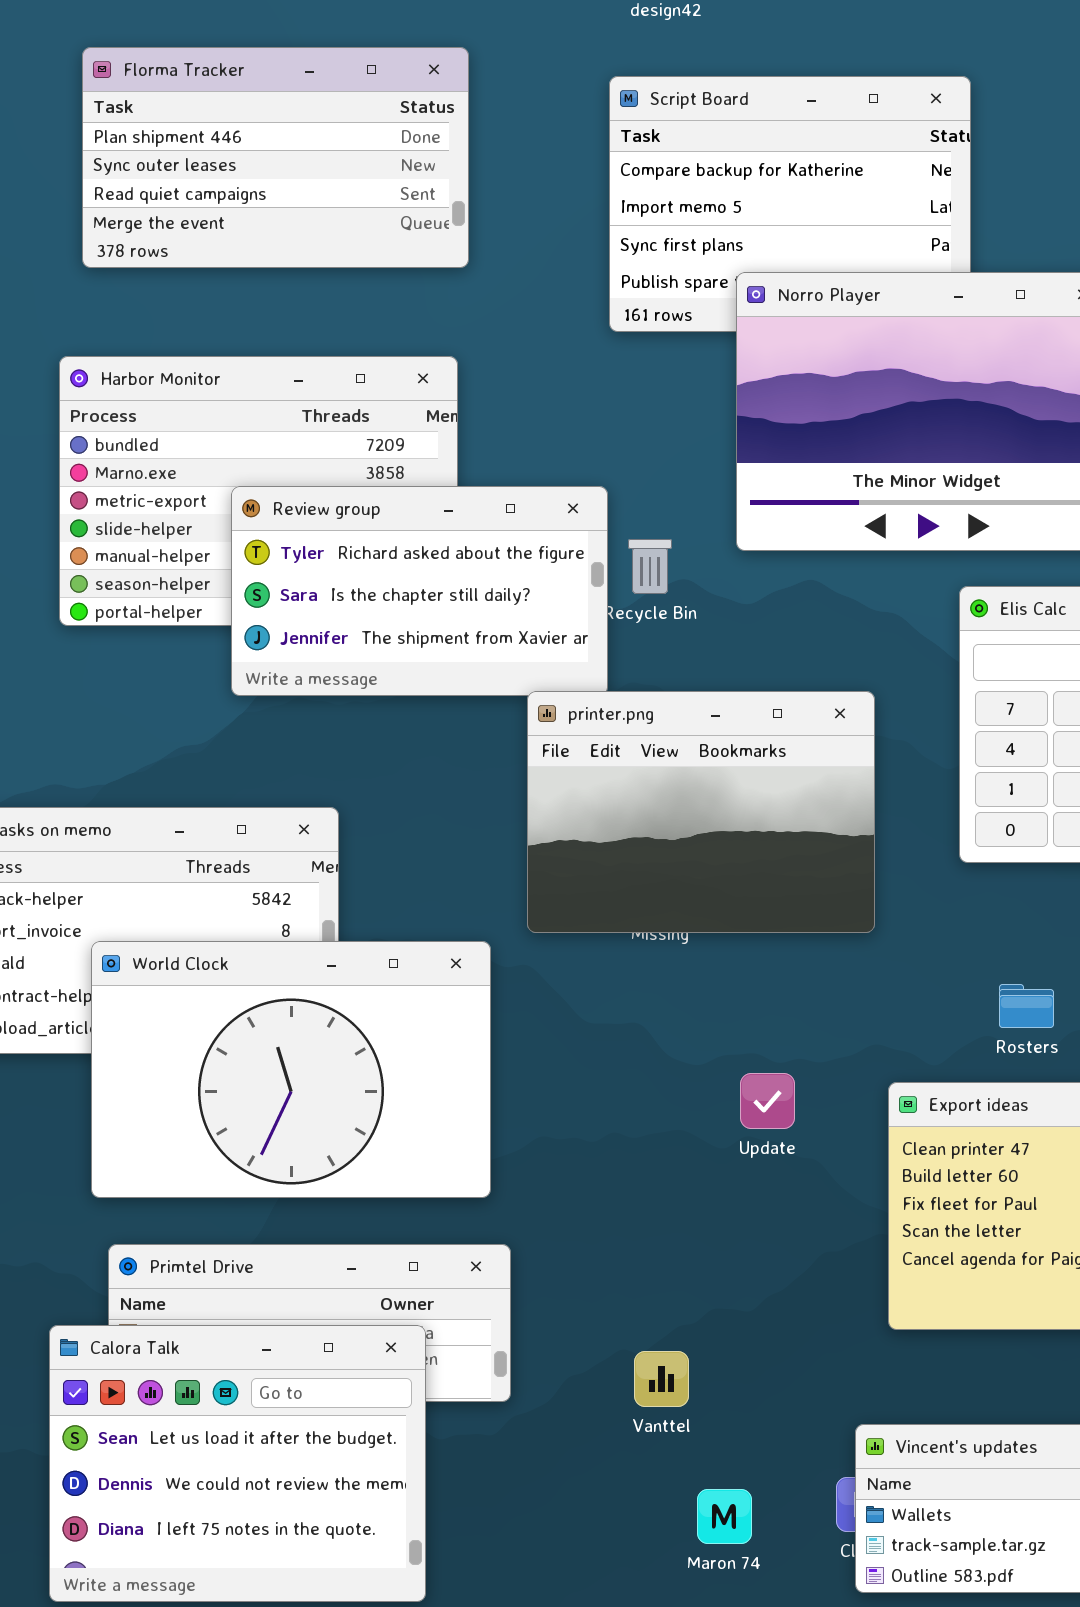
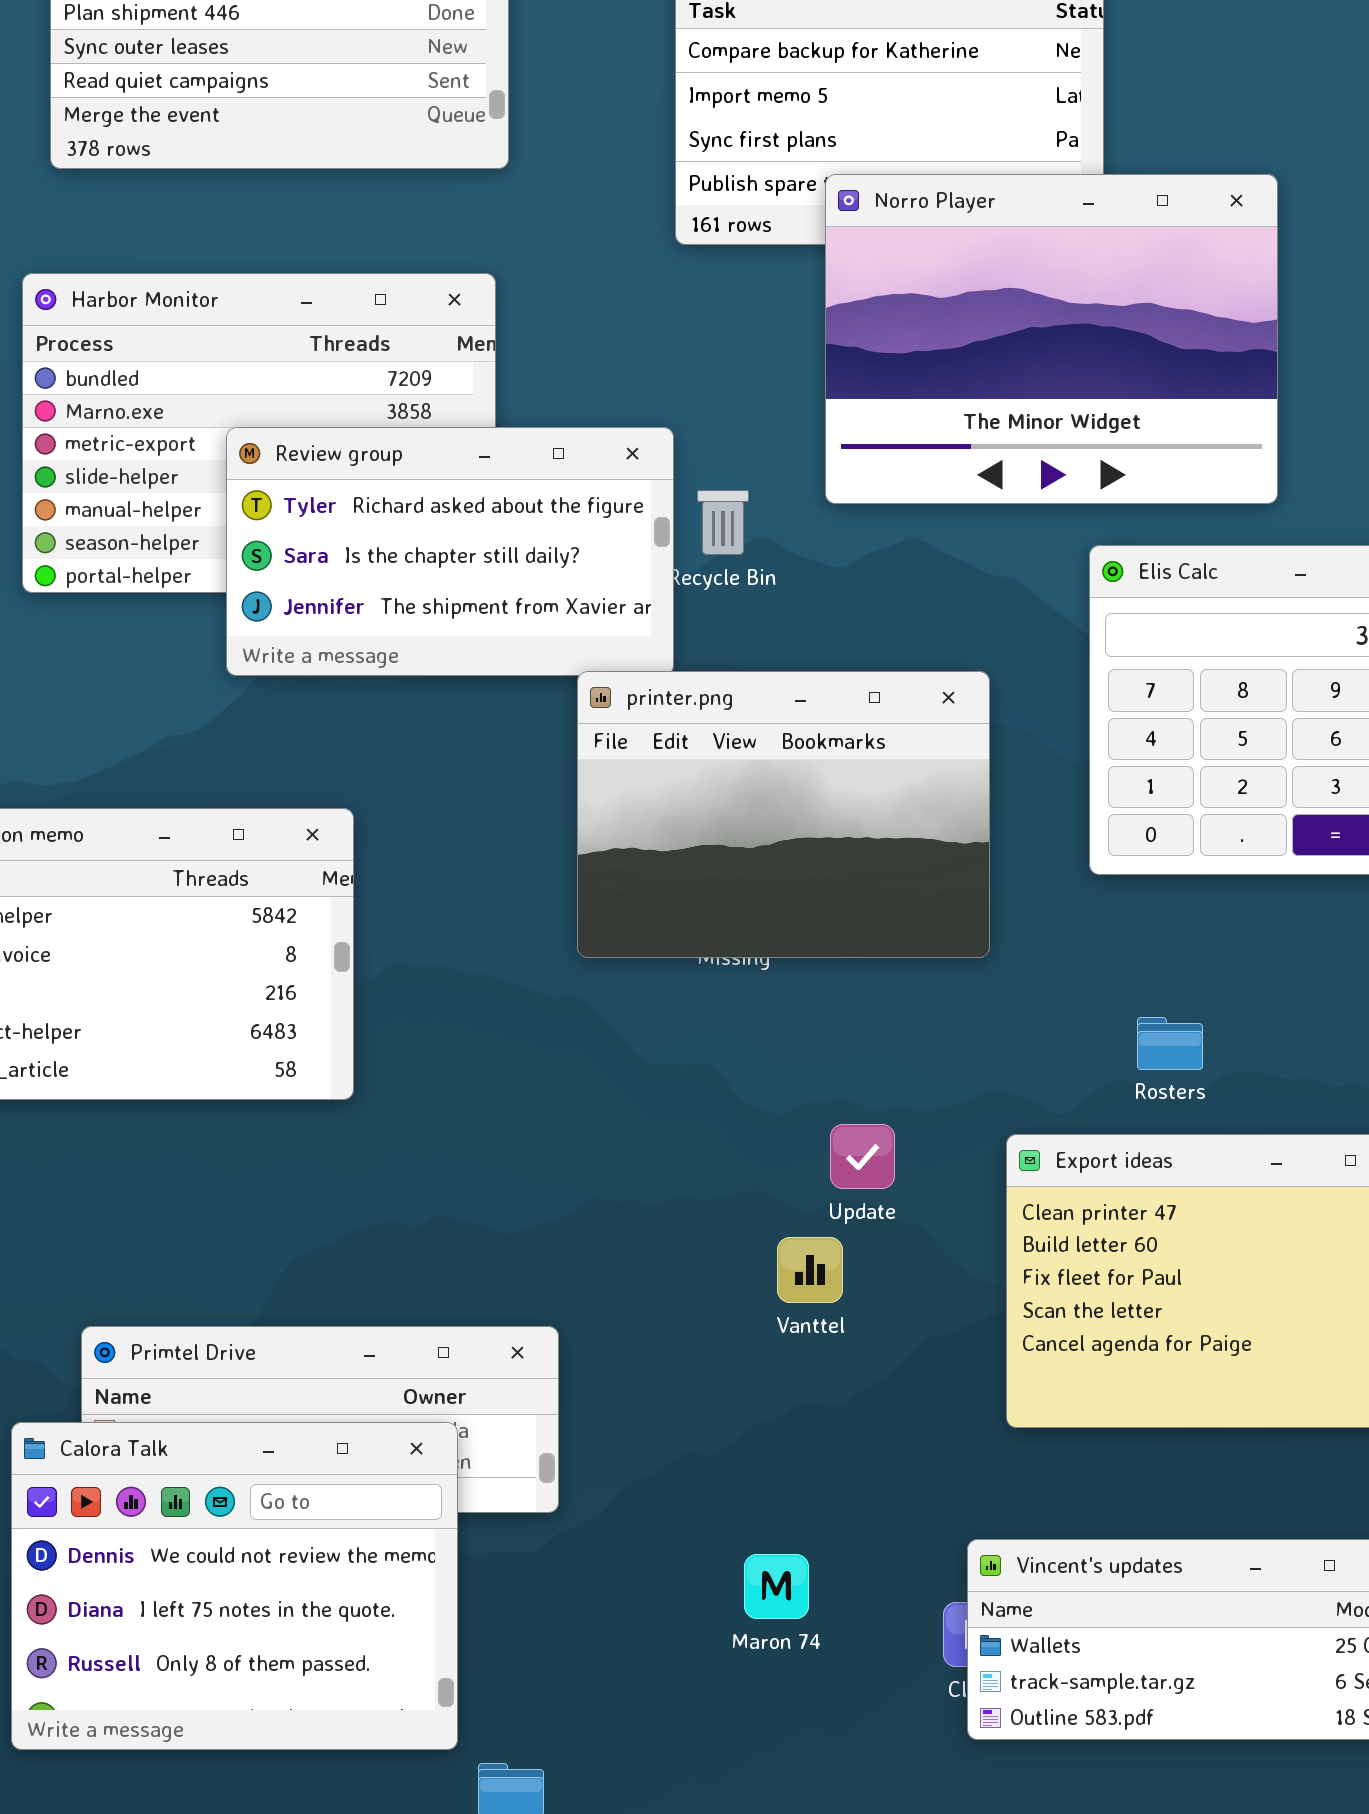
World Clock: [91,941,491,1198] -> none, closed
Calora Talk: [49,1325,426,1602] -> [11,1422,458,1750], scrolled down 1 row
Vanttel: [634,1351,689,1407] -> [777,1237,843,1303], moved
Maron 74: [697,1489,752,1544] -> [744,1554,809,1619], moved

